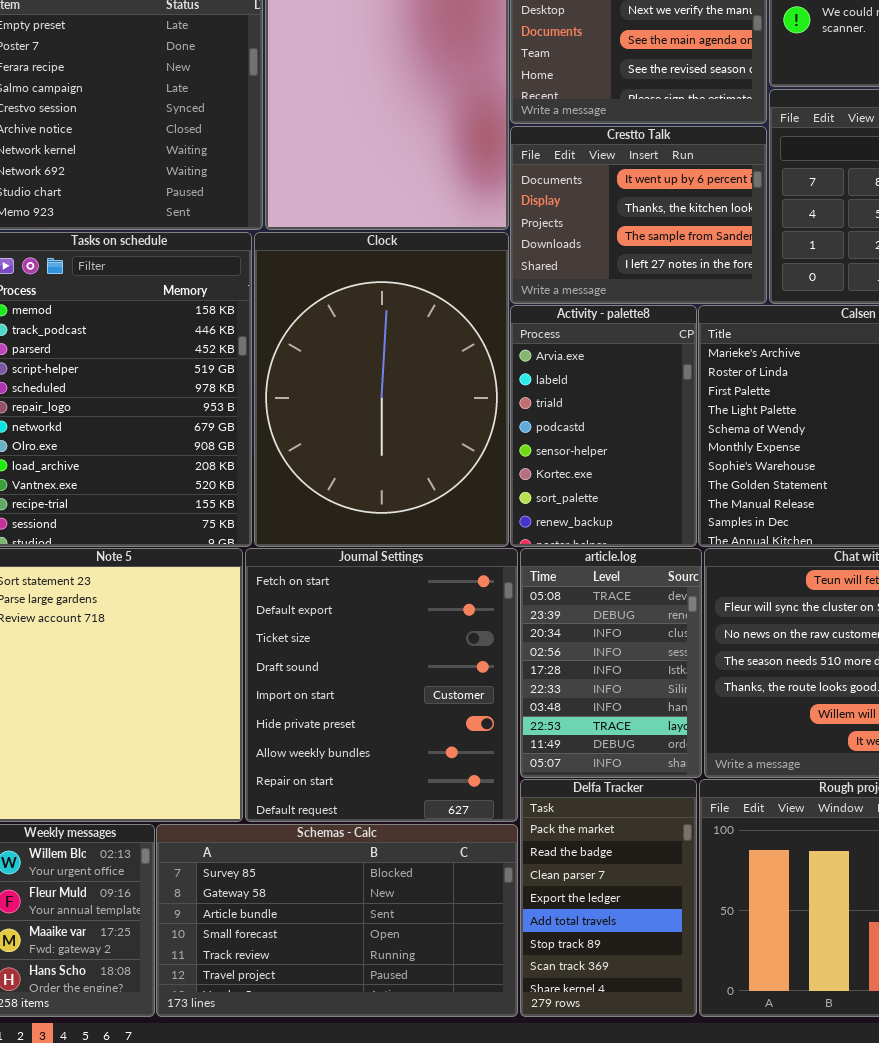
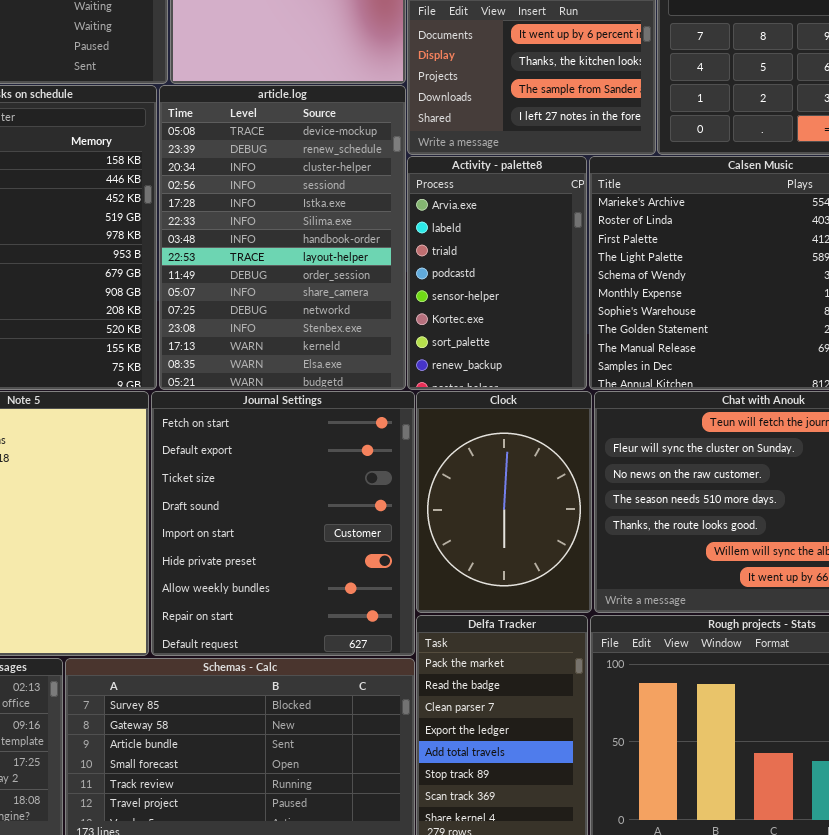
Clock: [254,232,509,547] -> [416,391,592,613], moved, resized
article.log: [520,548,702,778] -> [159,85,406,390], moved, resized

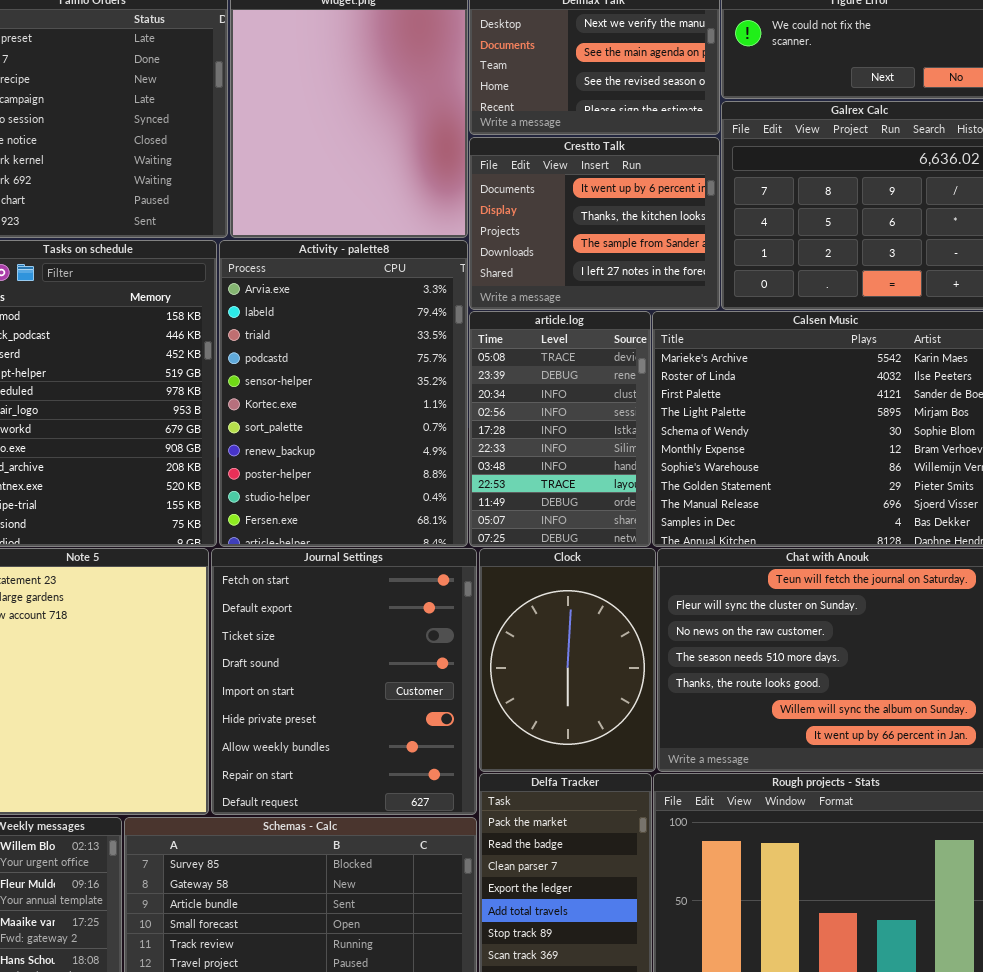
article.log: [159,85,406,390] -> [469,311,651,547], moved, resized
Activity - palette8: [407,156,587,390] -> [219,240,468,547], moved, resized

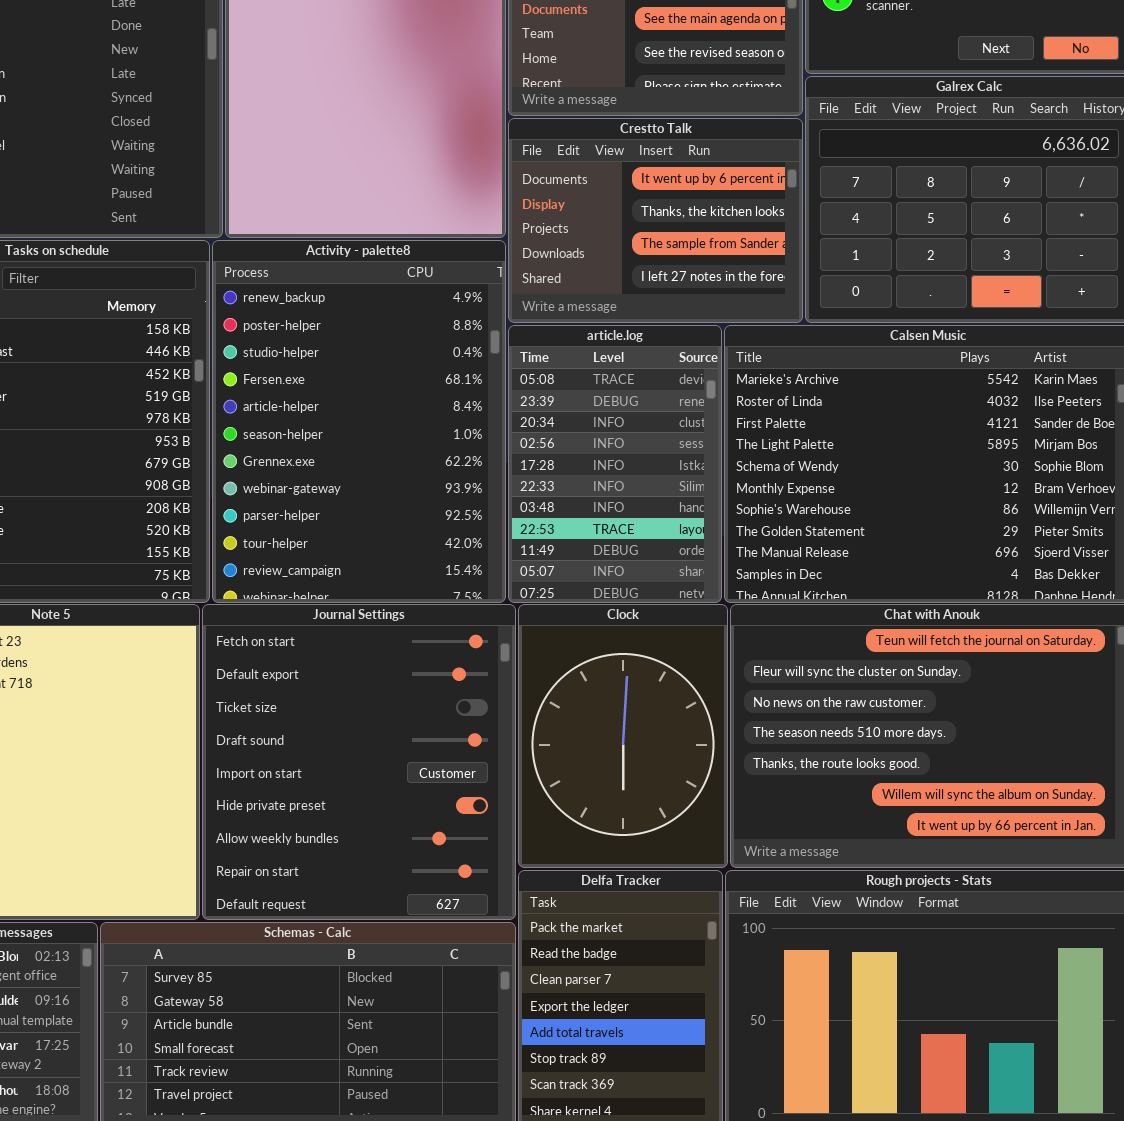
Activity - palette8: [219,240,468,547] -> [212,240,506,603], scrolled down 7 rows

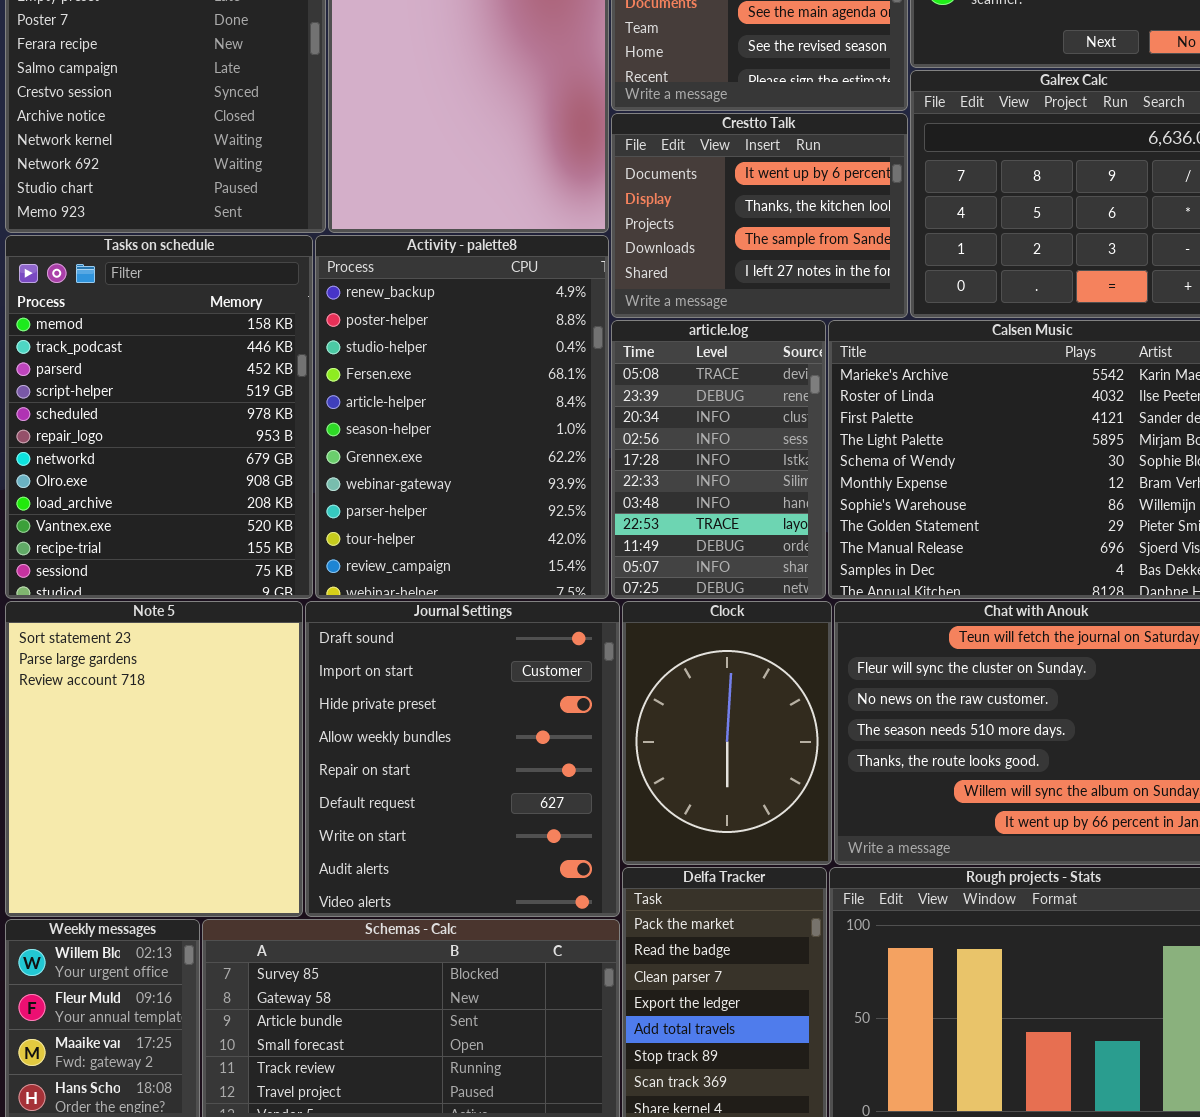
Journal Settings: [202,604,516,920] -> [305,601,620,917], scrolled down 3 rows

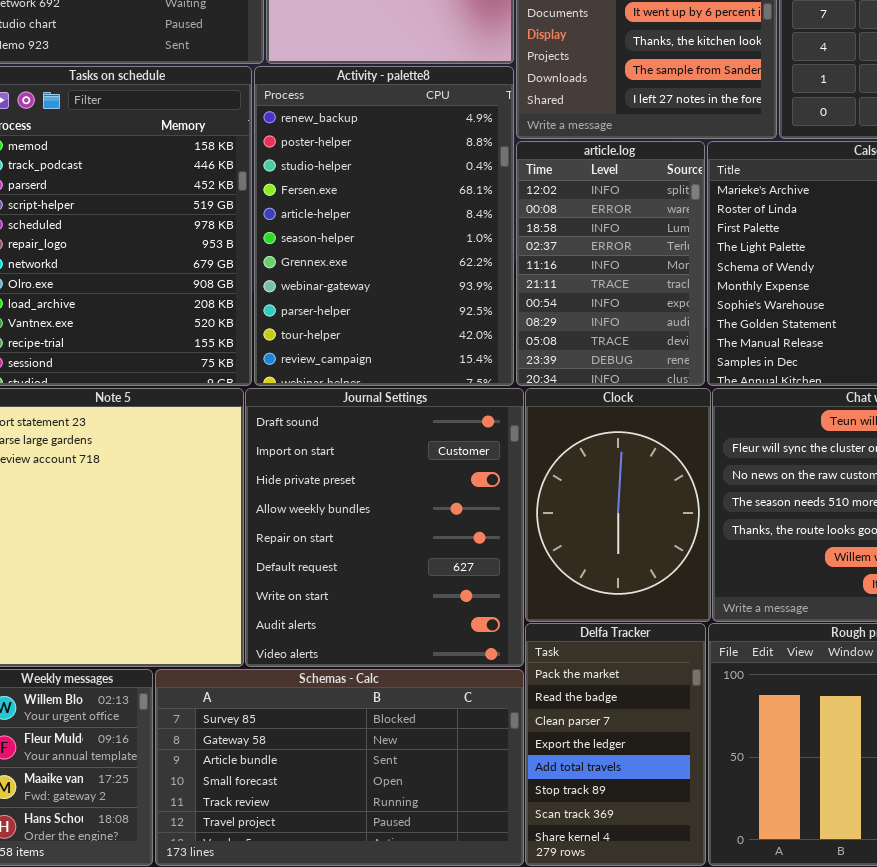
article.log: [611,320,826,599] -> [516,141,705,386], scrolled up 8 rows

